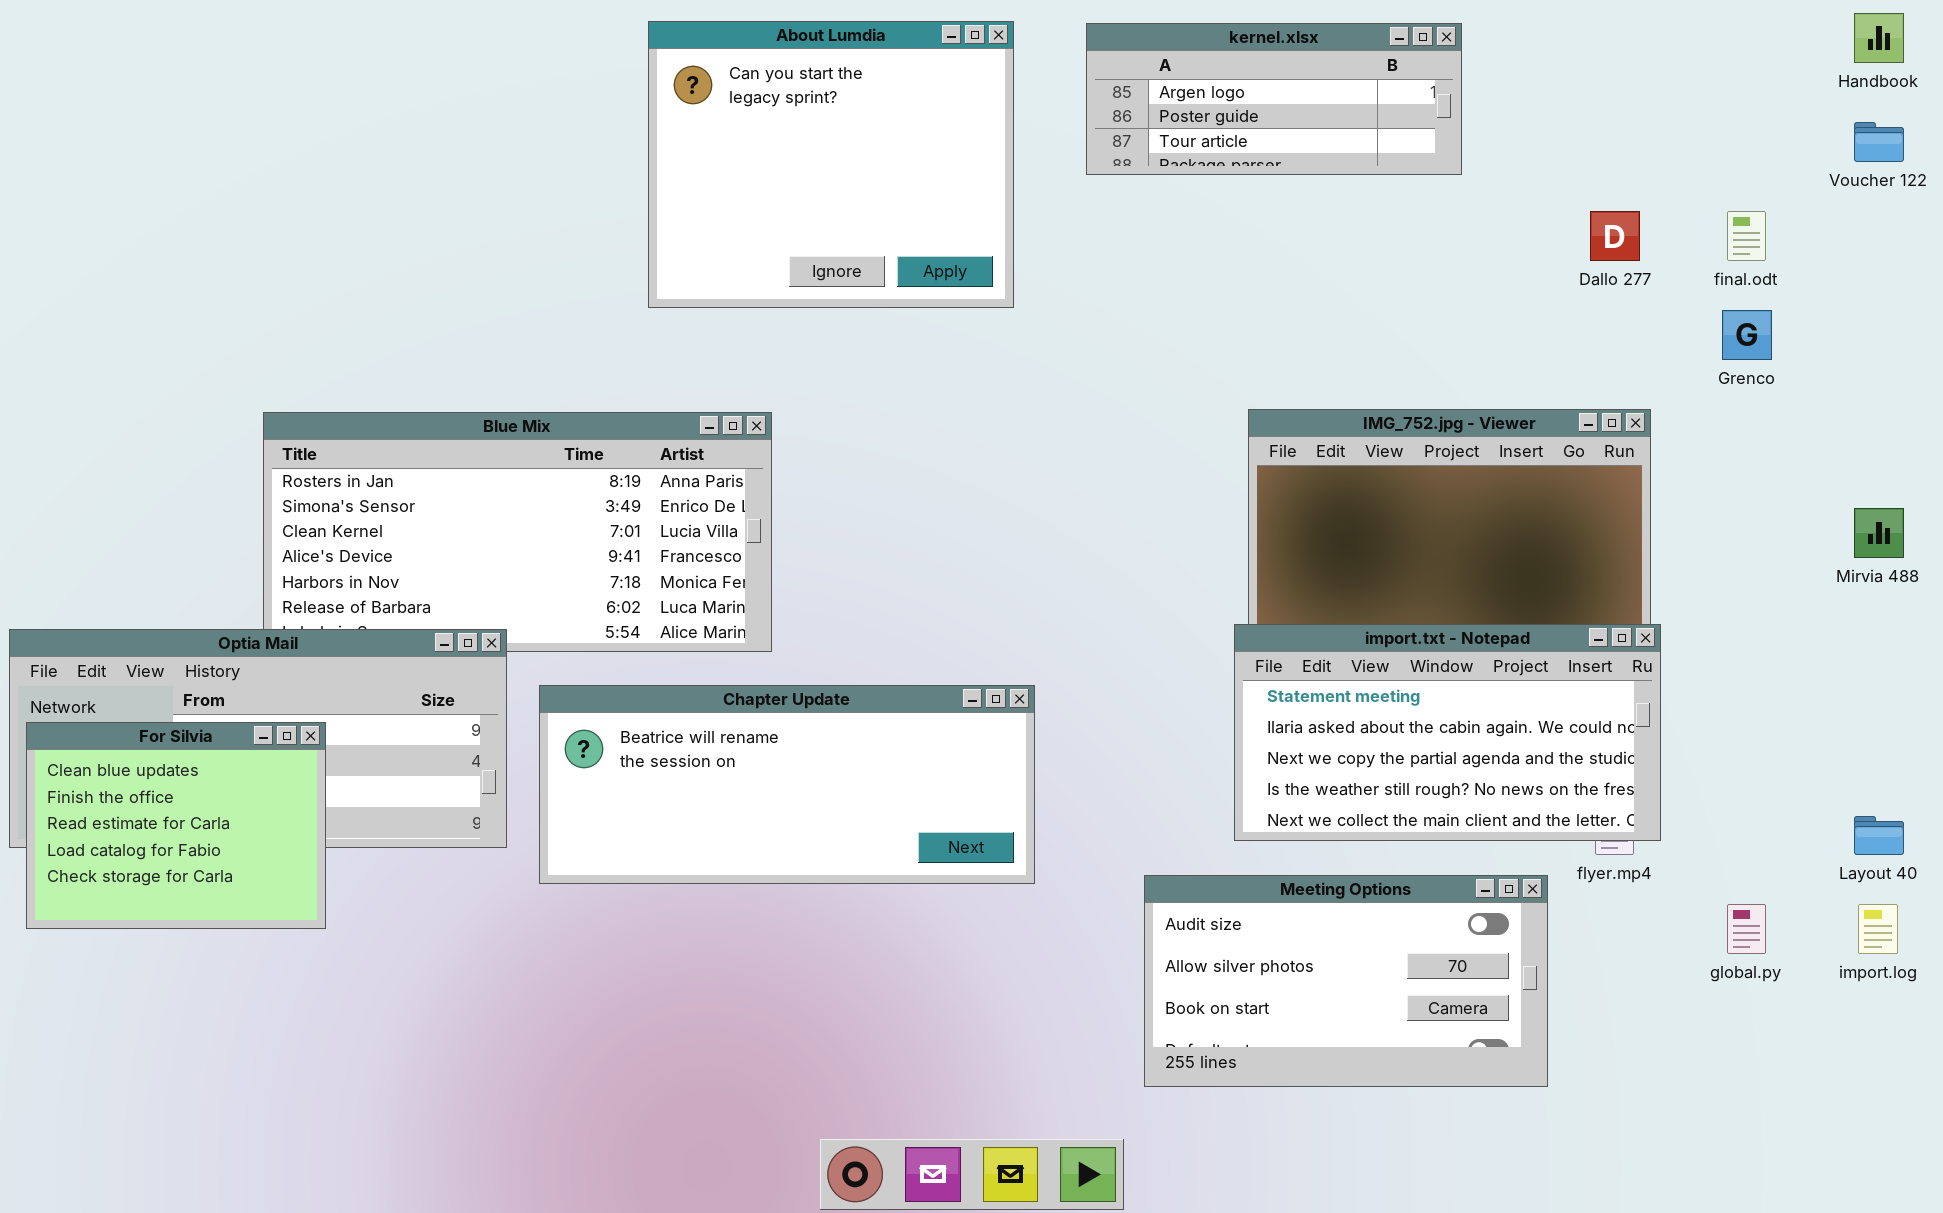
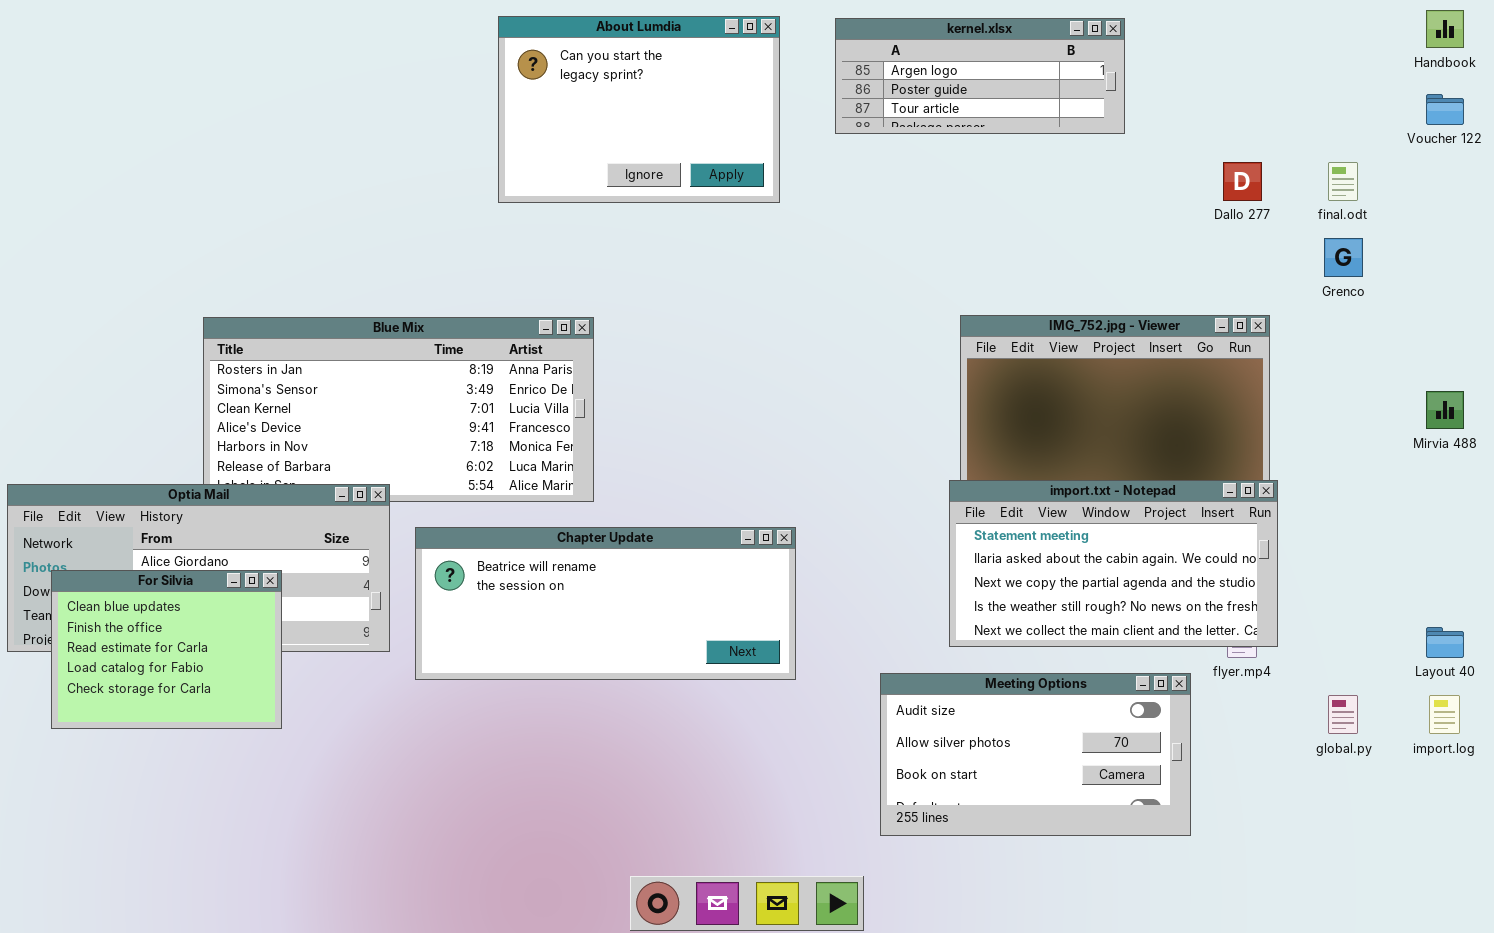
About Lumdia: [648,21,1014,308] -> [498,16,780,203], resized
For Silvia: [26,722,326,929] -> [51,570,282,729], moved

